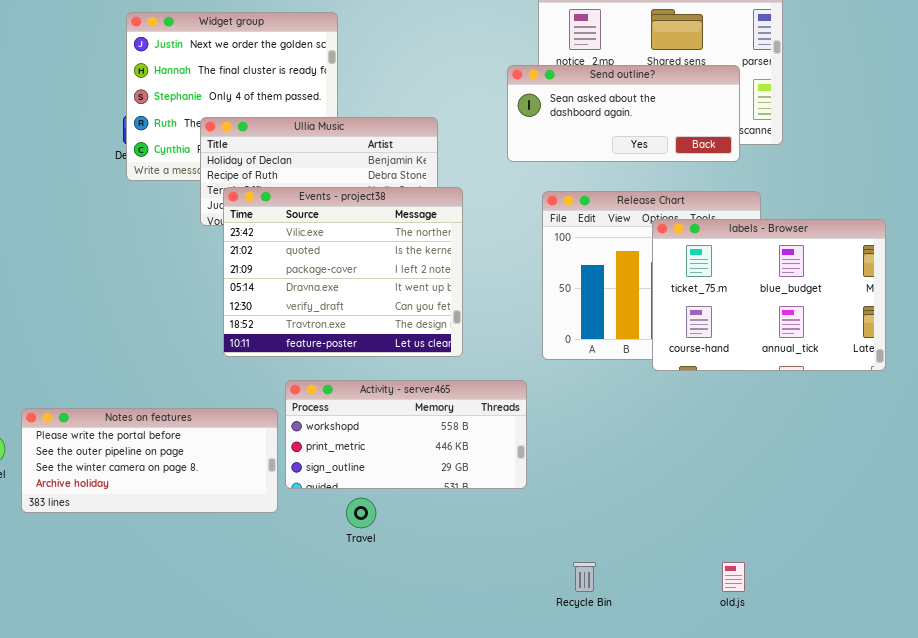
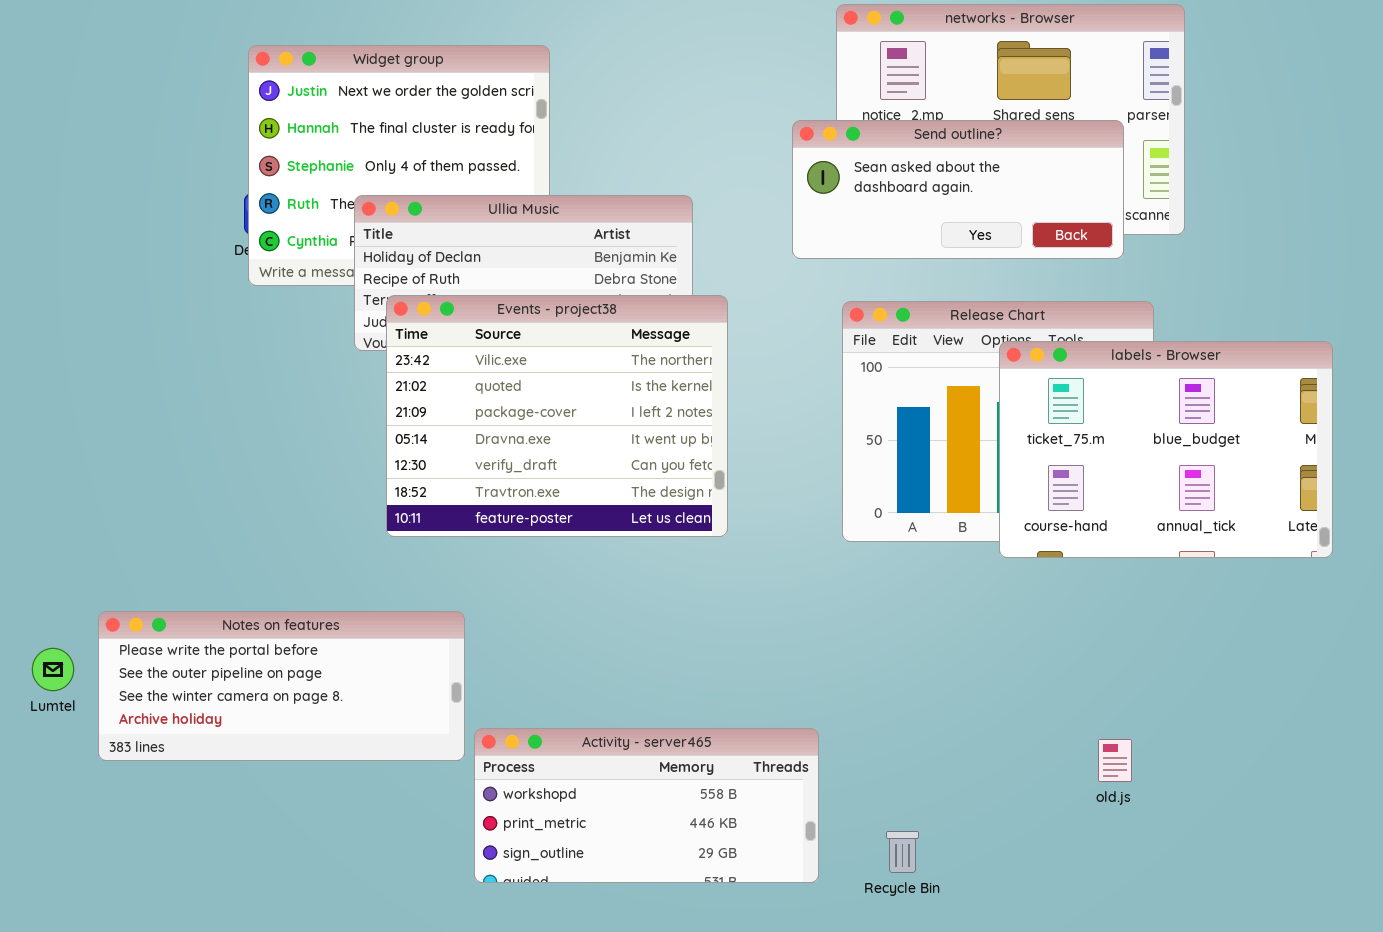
Activity - server465: [285,380,527,489] -> [474,728,819,883], moved
old.js: [722,562,745,592] -> [1098,739,1132,782], moved

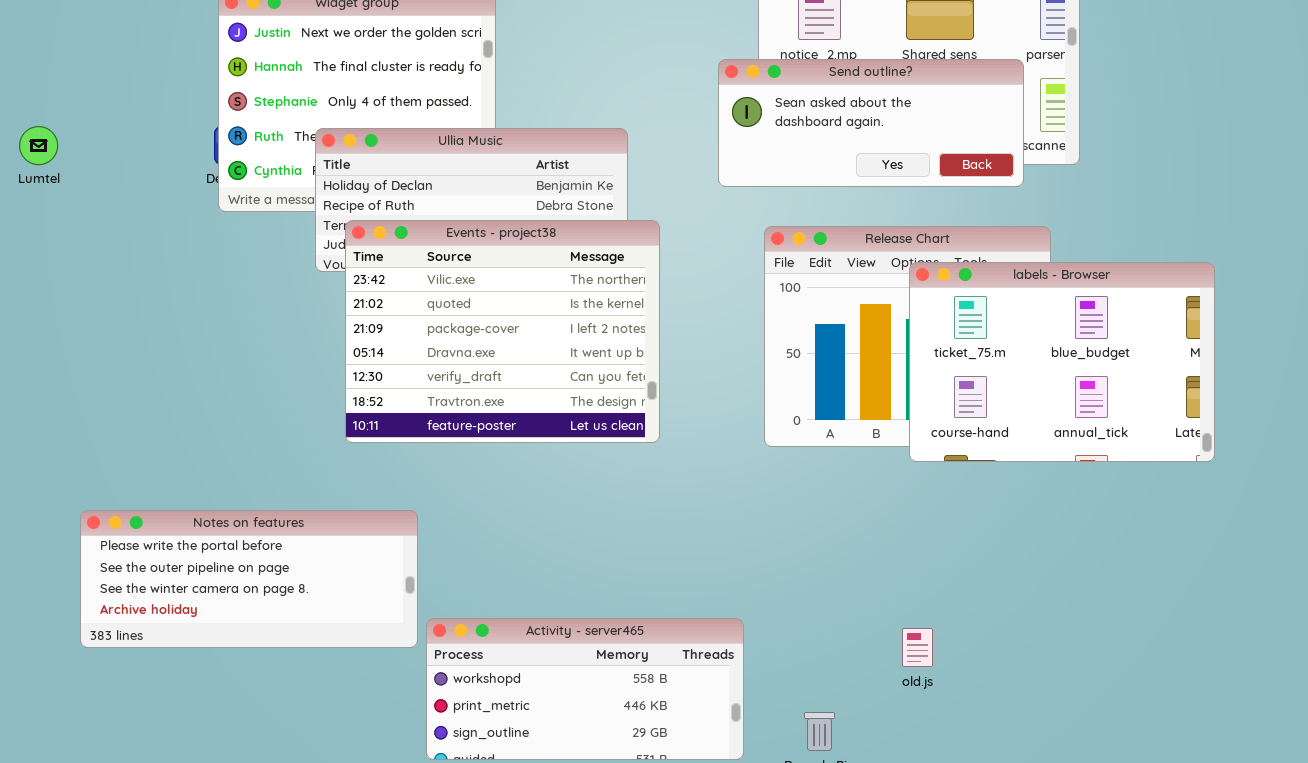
Lumtel: [32,648,74,691] -> [19,126,58,165], moved
old.js: [1098,739,1132,782] -> [902,628,933,667], moved

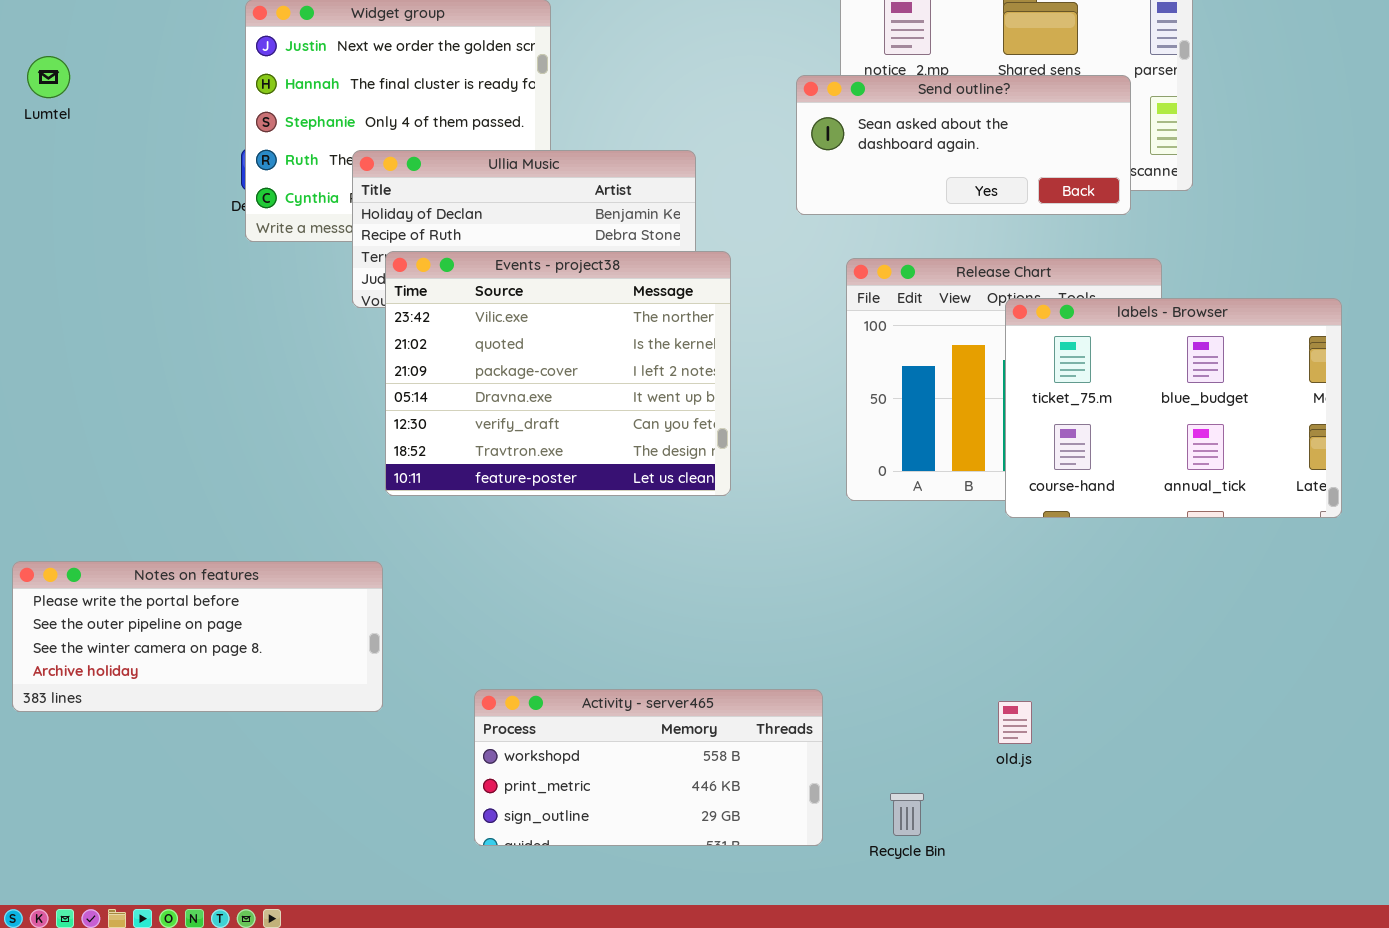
Lumtel: [19,126,58,165] -> [27,56,70,98], moved
Notes on features: [80,510,418,648] -> [12,561,383,712], moved

